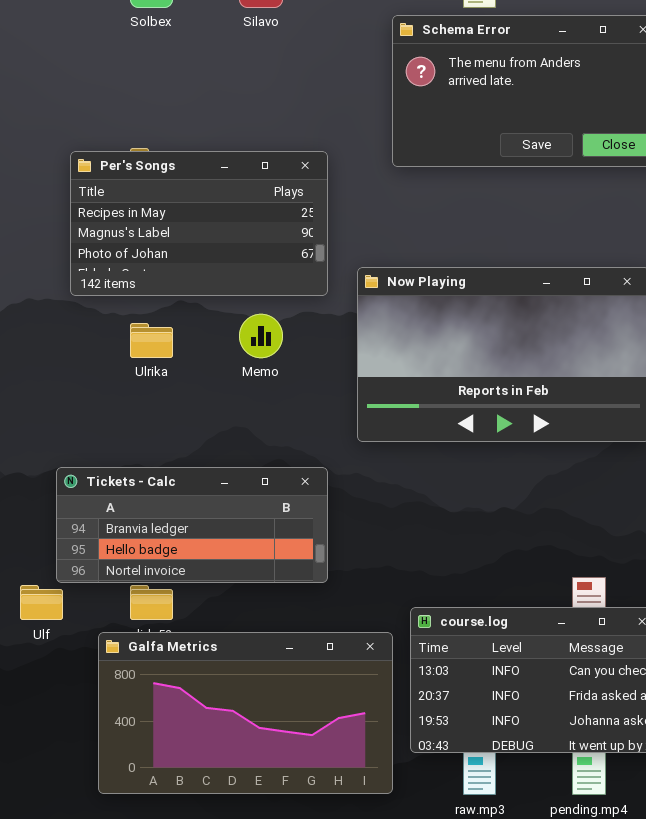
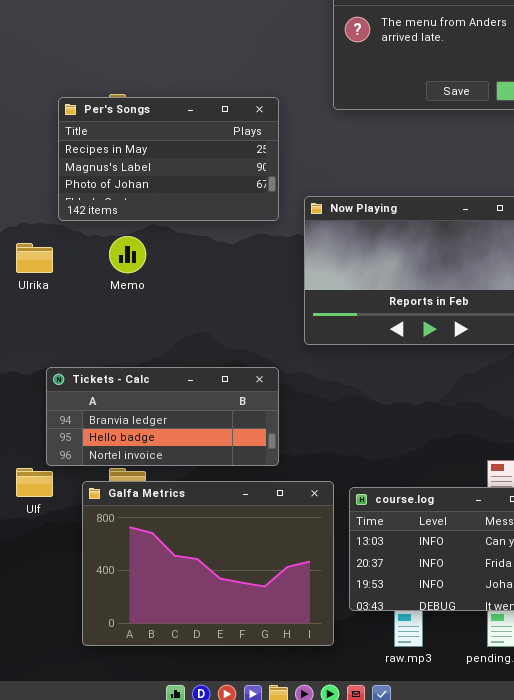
Memo: [239,314,283,358] -> [109,236,146,273], moved
Ulrika: [130,323,173,358] -> [16,243,53,273], moved
Galfa Metrics: [98,632,393,794] -> [82,481,334,646], resized

